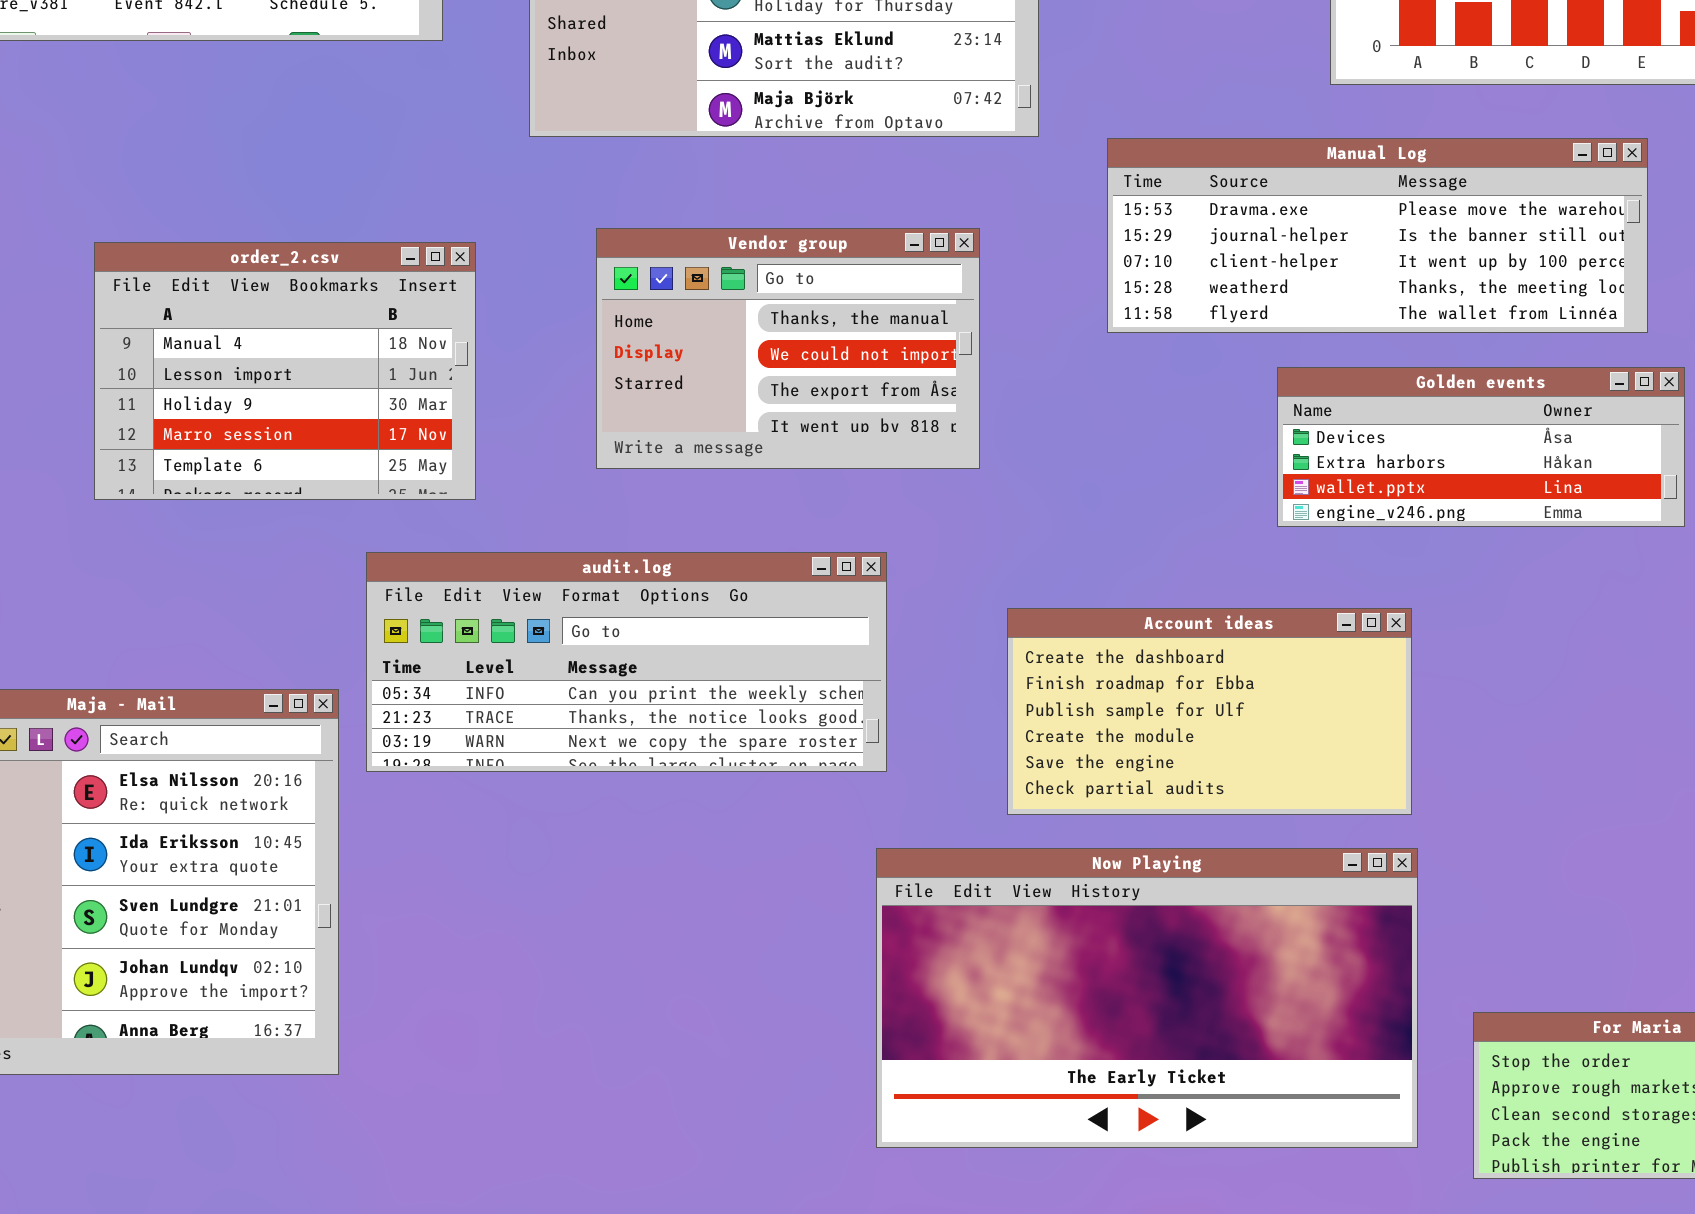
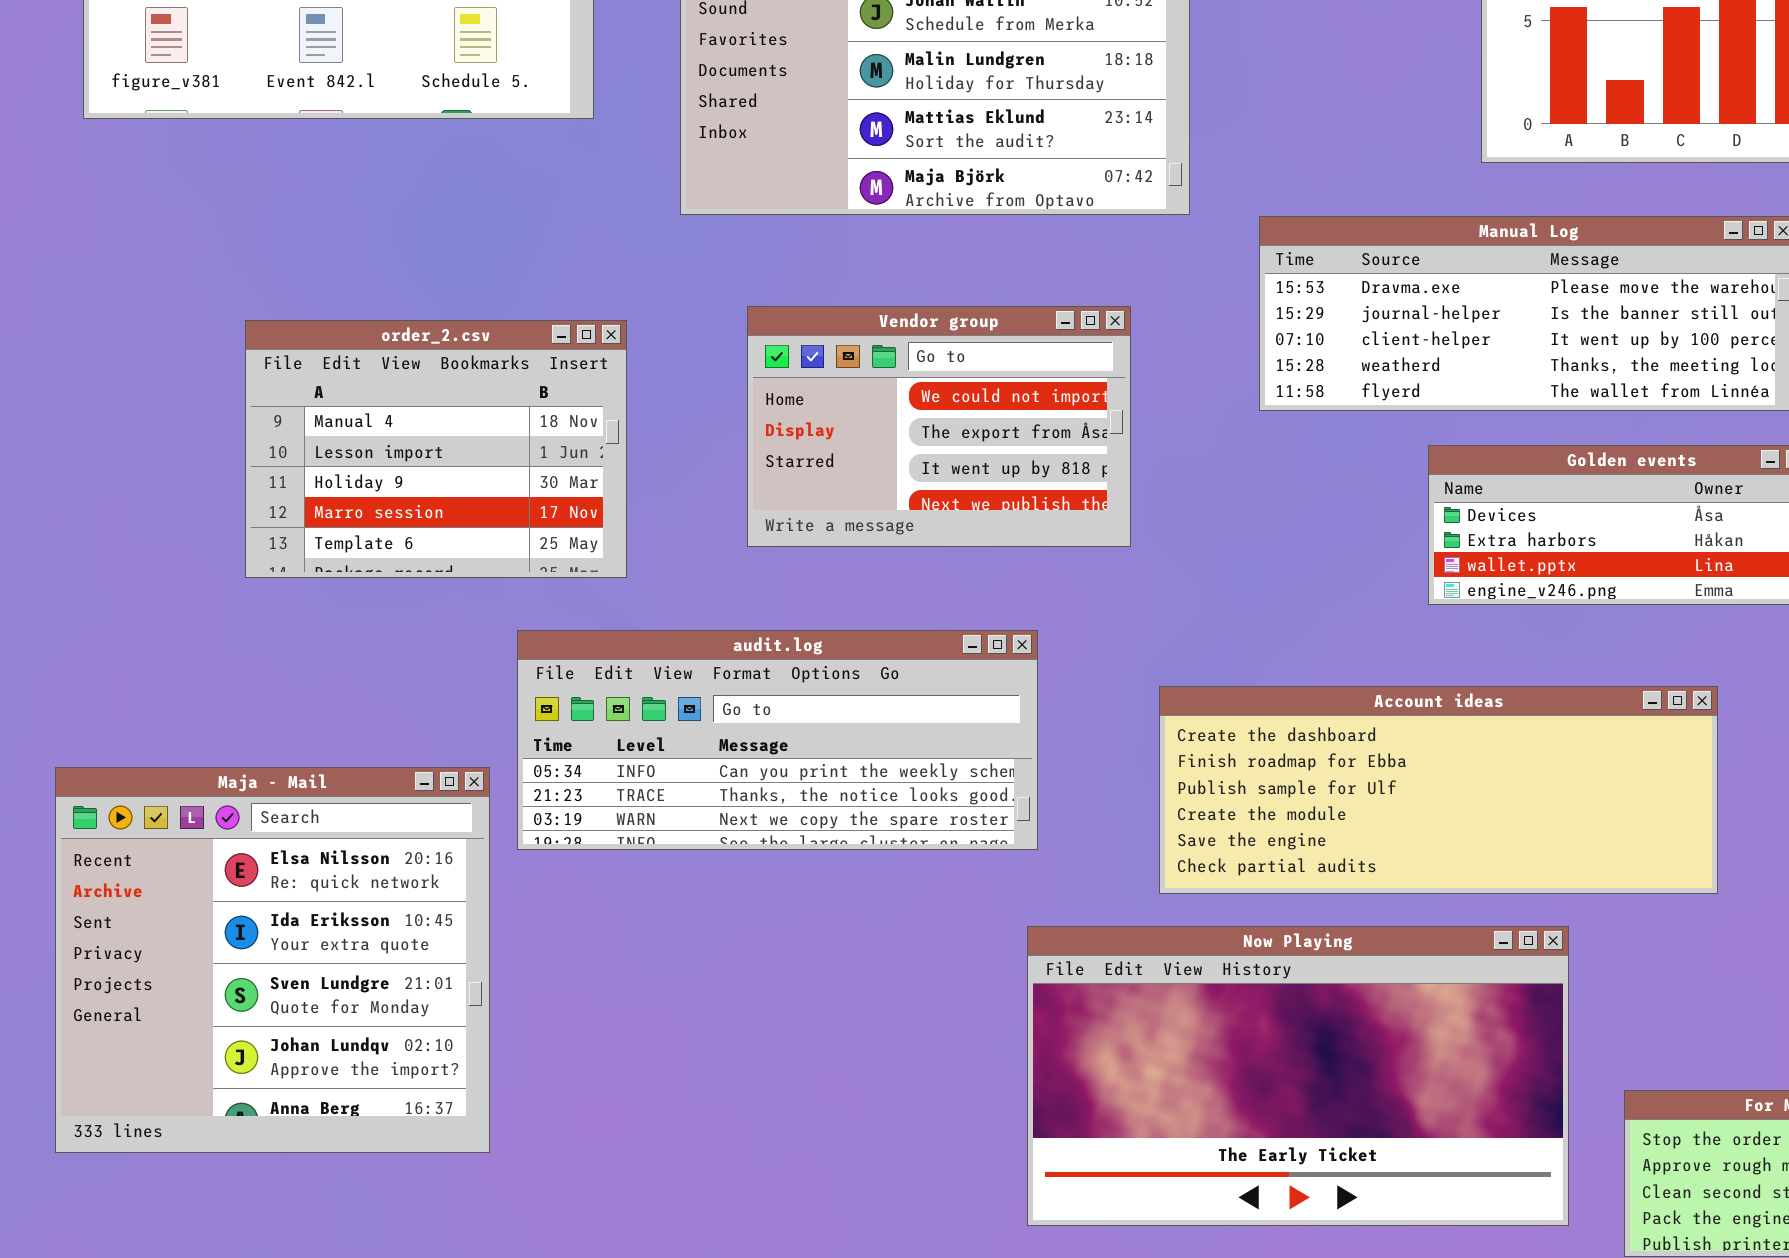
Vendor group: [596,228,980,469] -> [747,306,1131,547], scrolled down 1 row
Account ideas: [1007,608,1412,815] -> [1159,686,1718,894], resized

